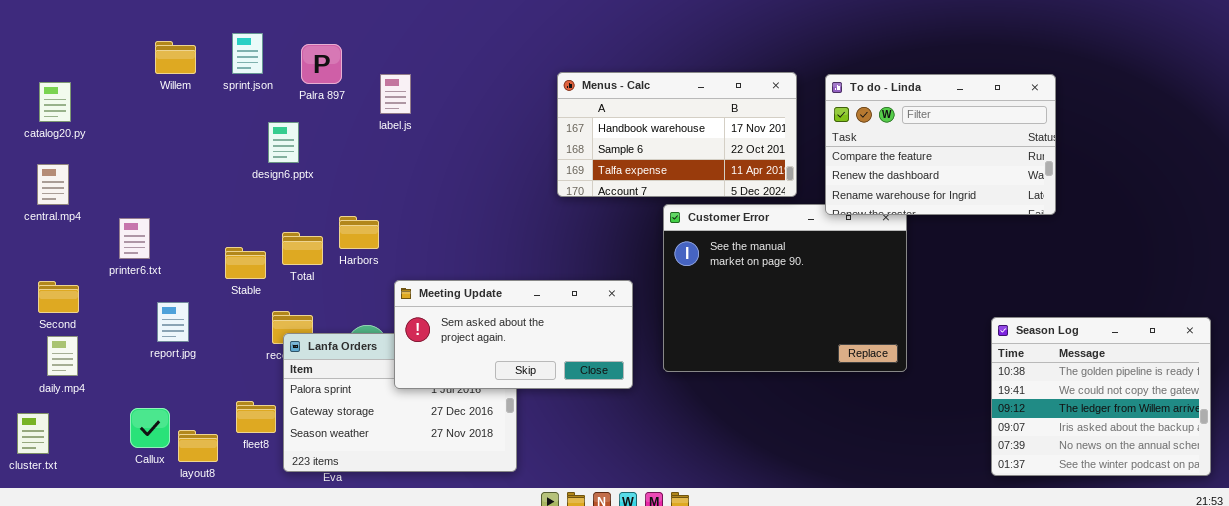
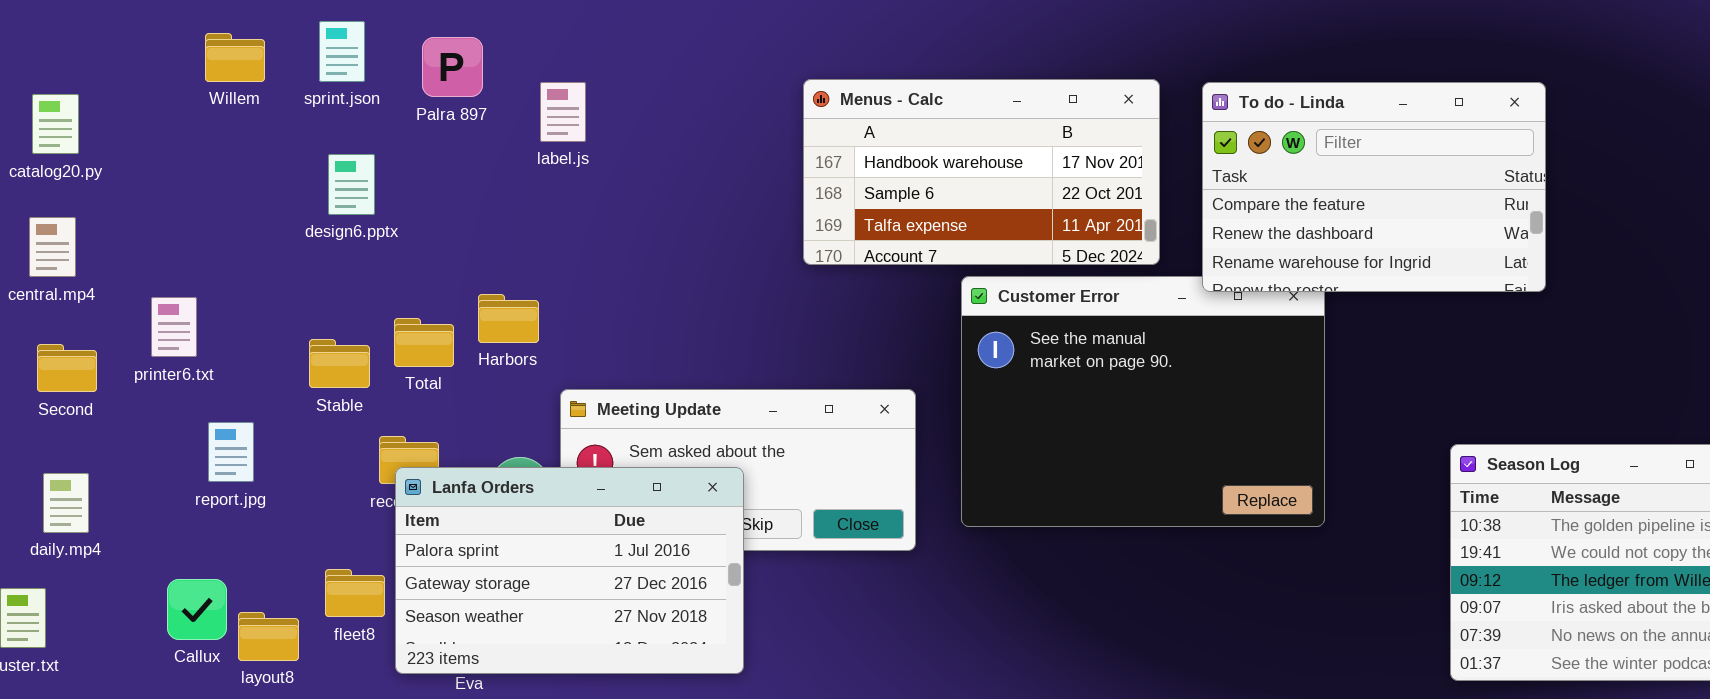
design6.pptx: [268,122,299,163] -> [328,154,375,215], moved
Second: [38,281,79,313] -> [37,344,97,392], moved
Lanfa Orders: [283,333,517,472] -> [395,467,744,674], raised

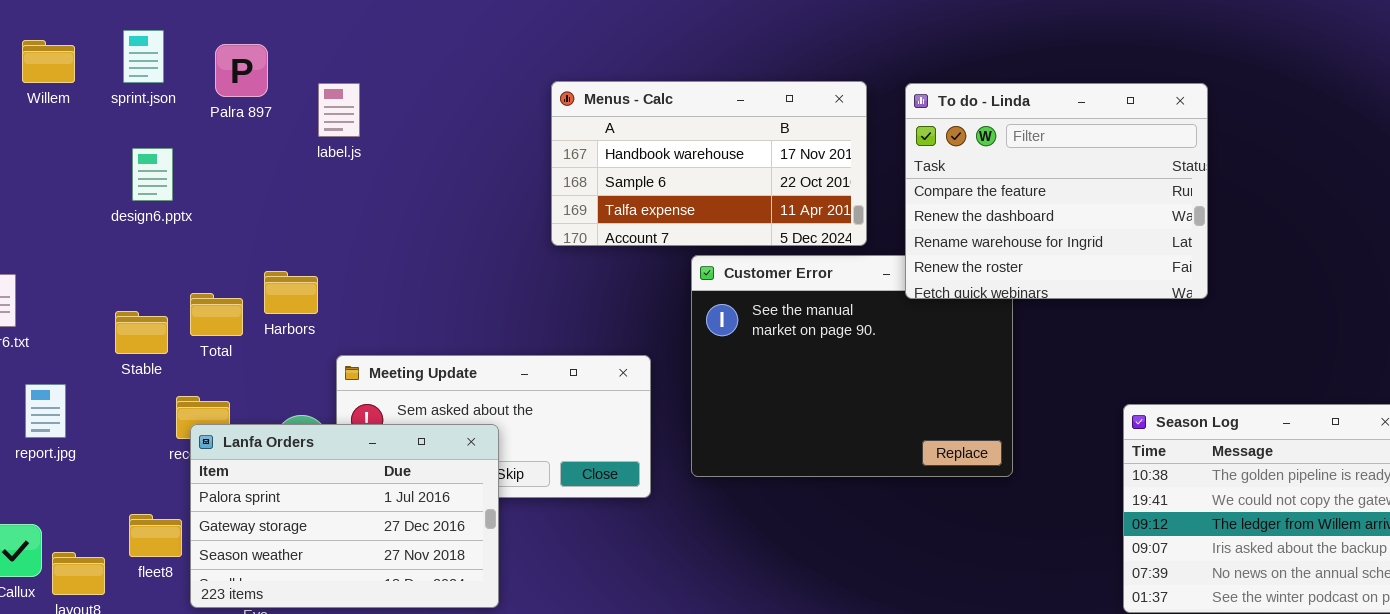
To do - Linda: [1202,82,1546,292] -> [905,83,1208,299], resized

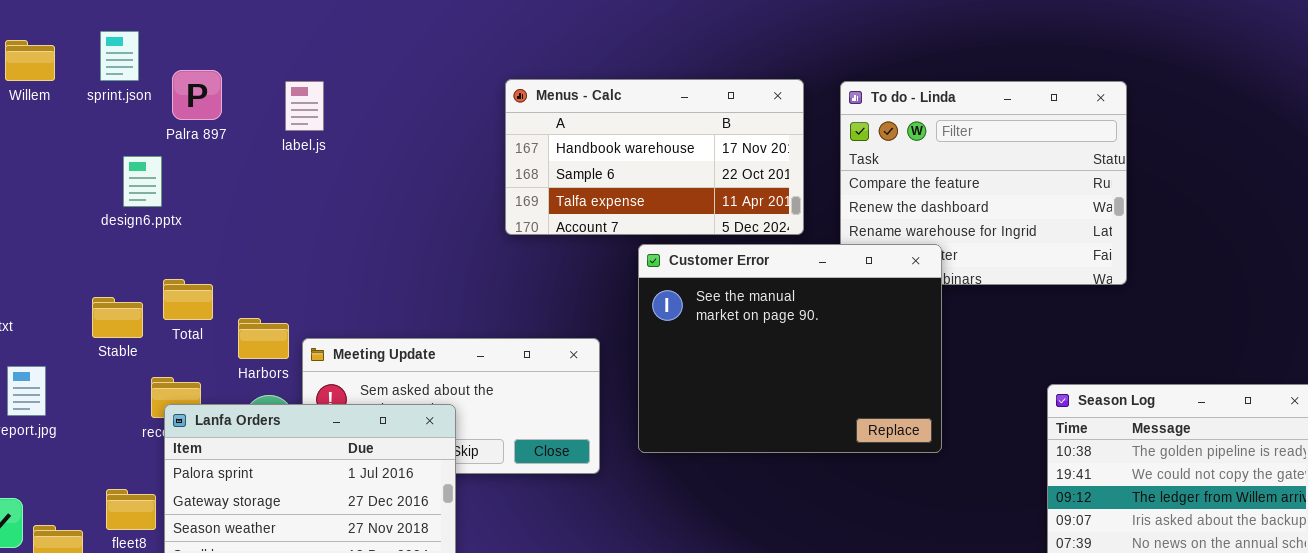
Palra 897: [215,44,268,97] -> [172,70,222,120], moved
design6.pptx: [132,148,173,201] -> [123,156,162,207], moved
Customer Error: [691,255,1013,477] -> [638,244,942,453], raised
Harbors: [264,271,318,314] -> [238,318,289,359], moved

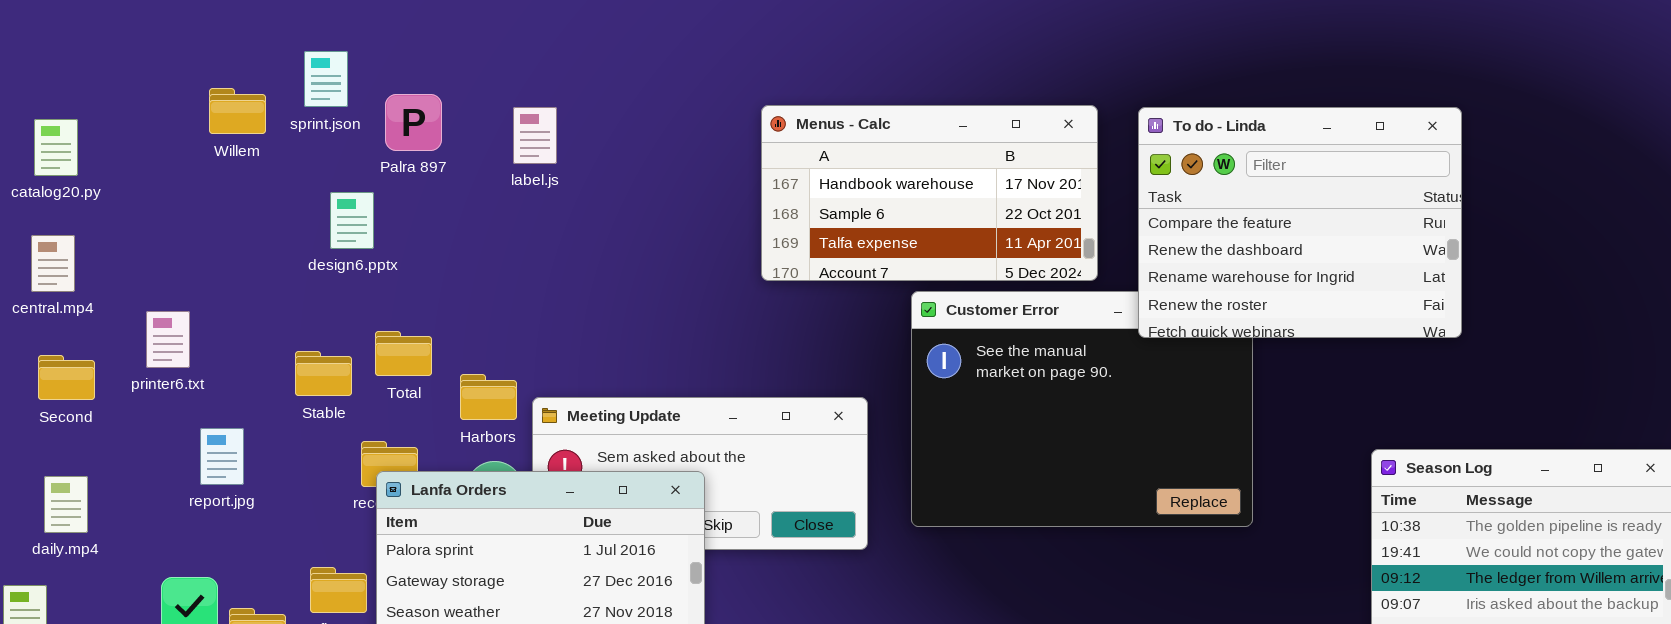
Willem: [5,40,55,81] -> [209,88,266,134], moved
To do - Linda: [840,81,1127,285] -> [1138,107,1462,338], raised

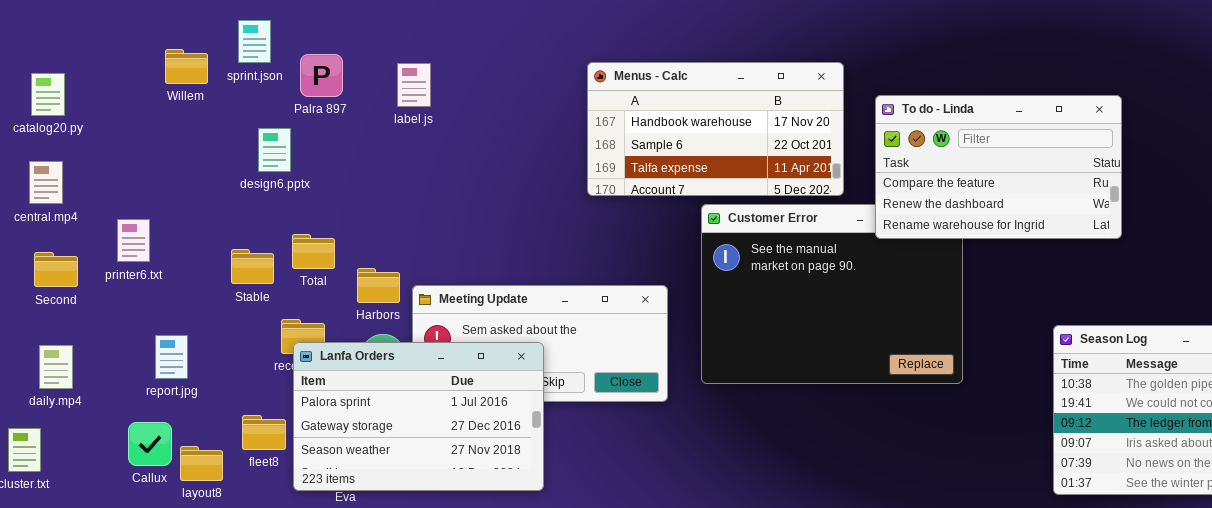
To do - Linda: [1138,107,1462,338] -> [875,95,1122,239], resized
report.jpg: [200,428,244,485] -> [155,335,188,379], moved

